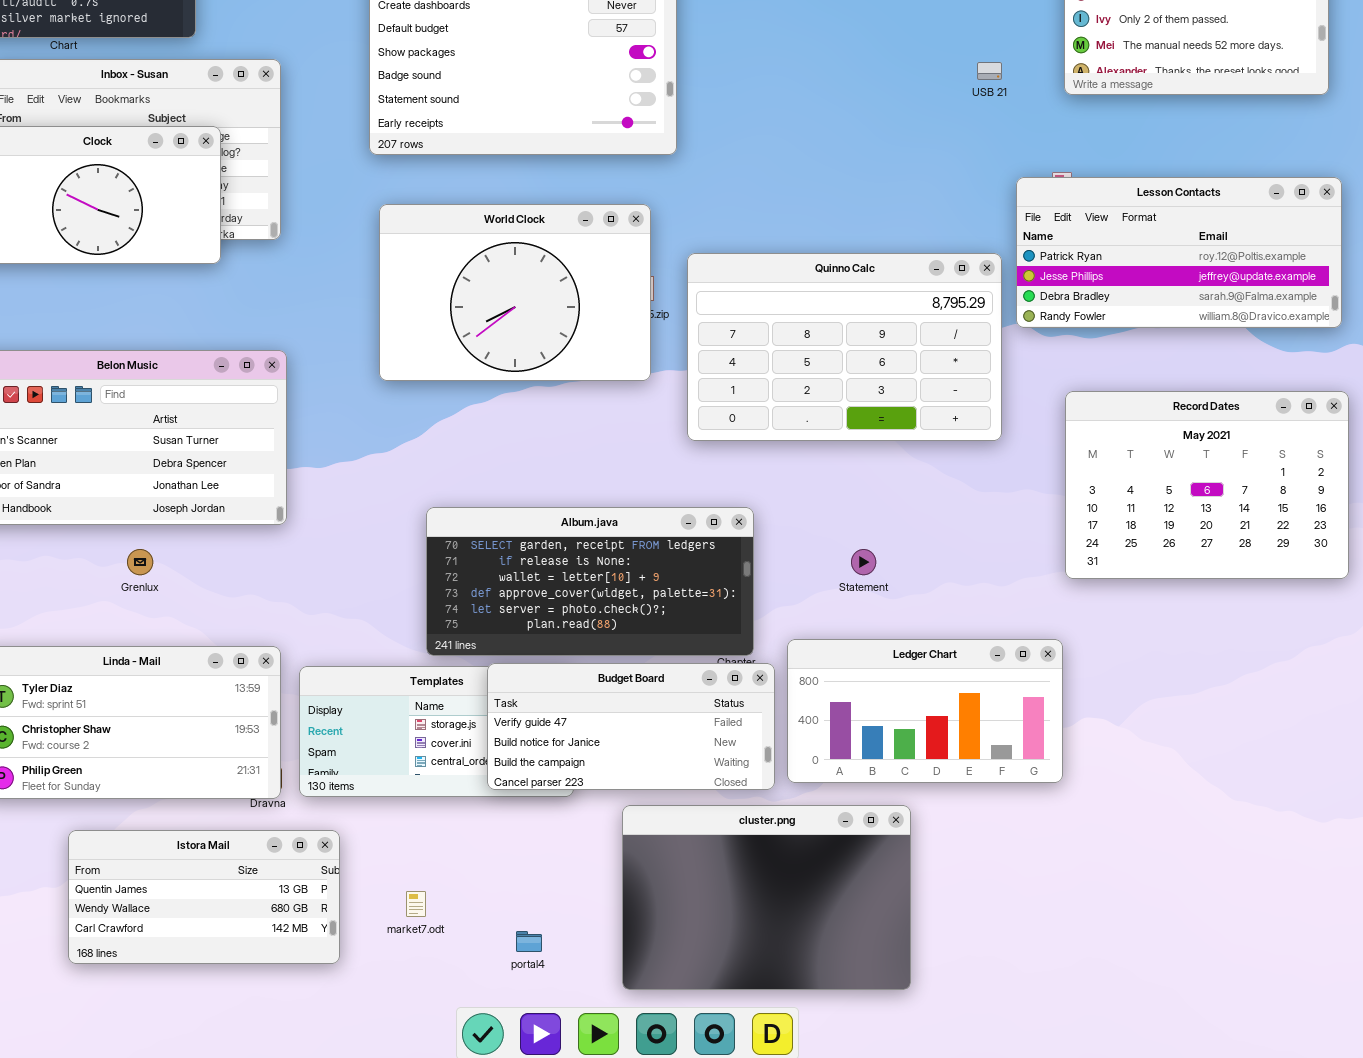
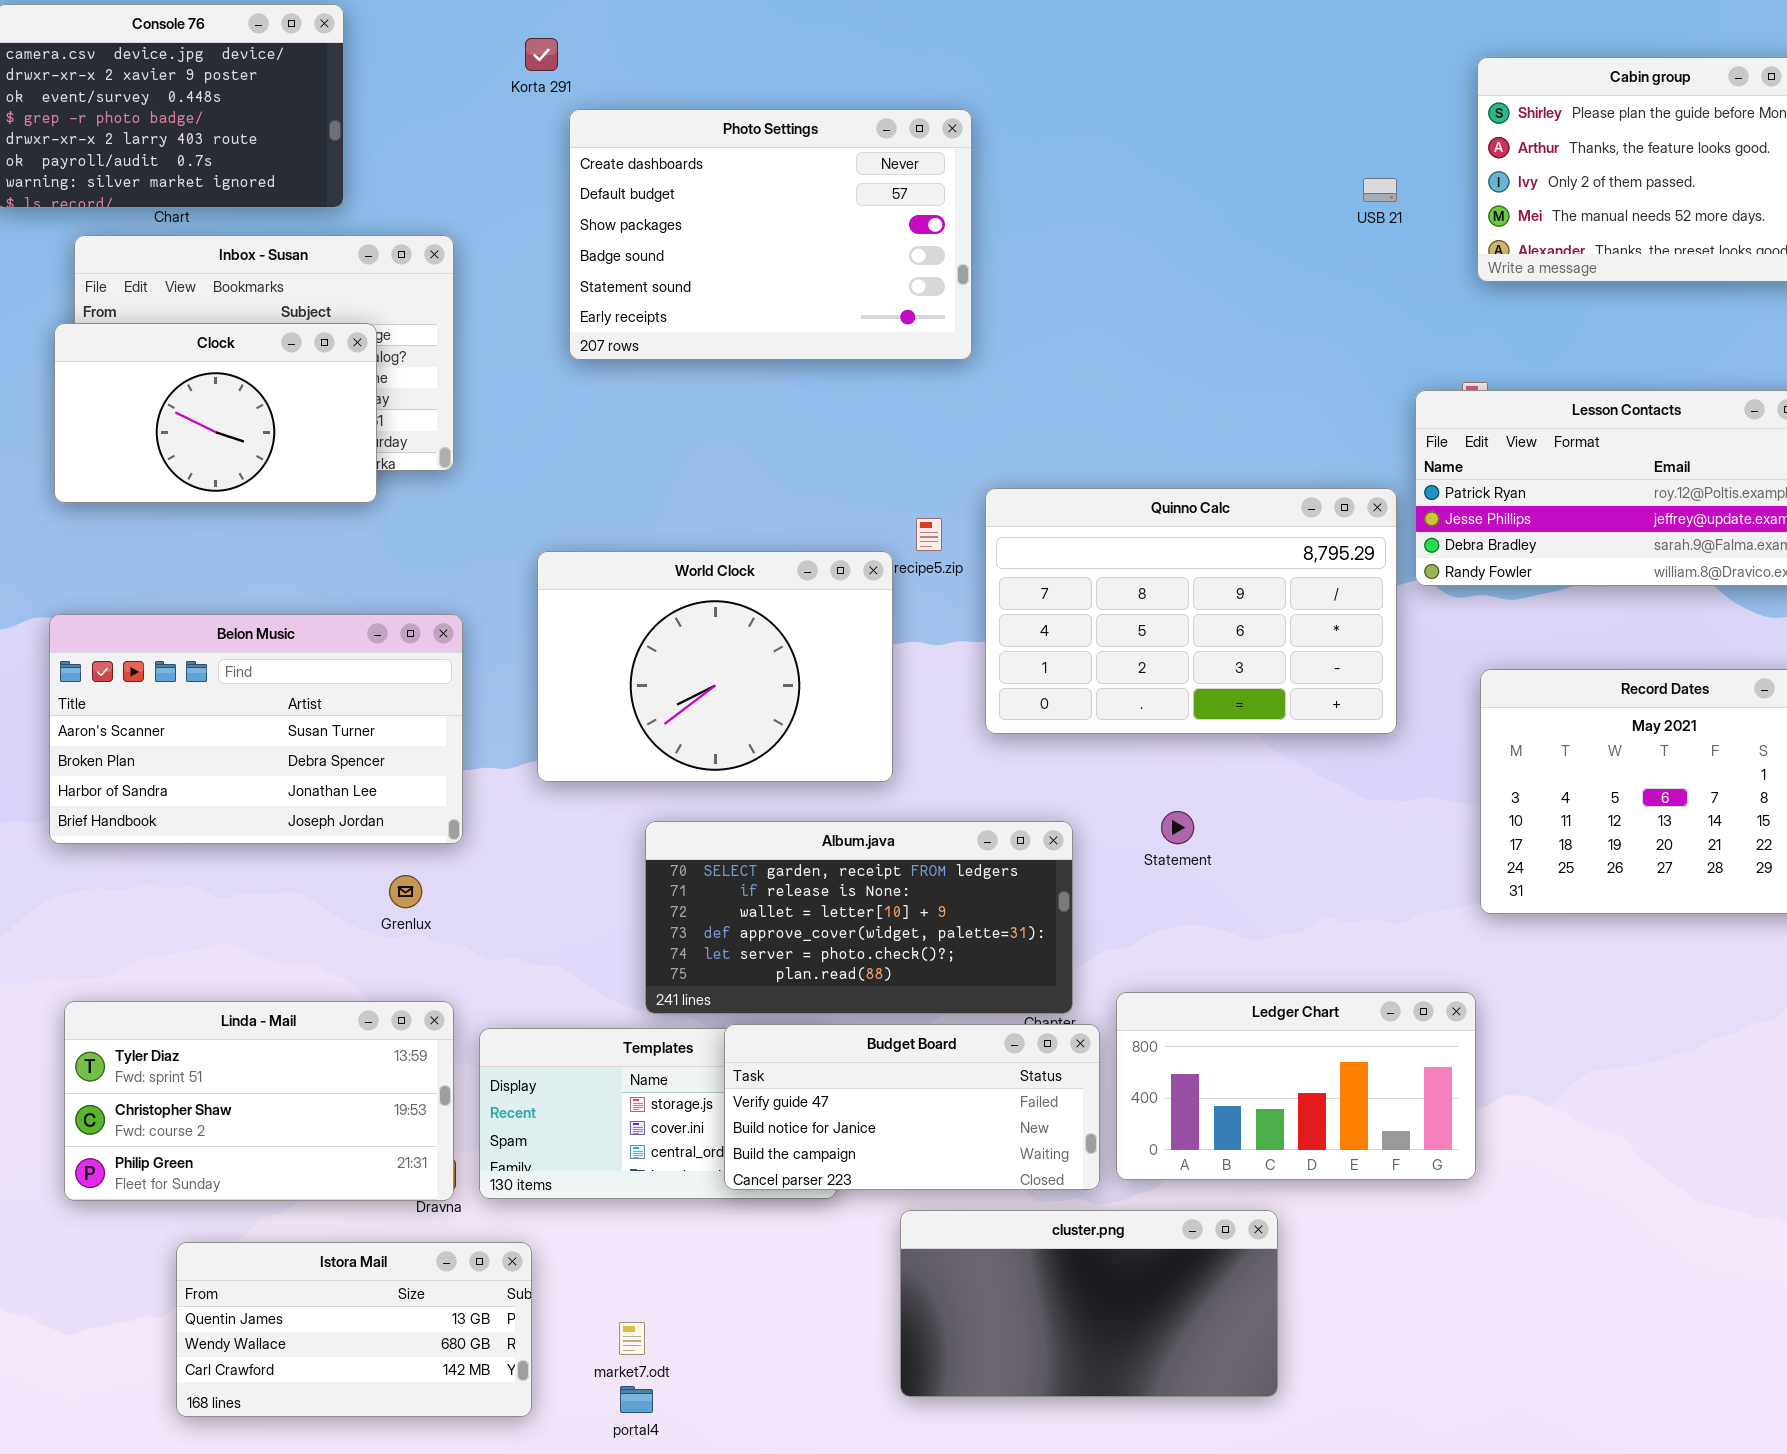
USB 21: [977,62,1002,80] -> [1363,178,1397,202], moved
World Clock: [379,204,651,381] -> [537,551,893,782], moved
Grenlux: [127,549,153,575] -> [389,875,422,908], moved
Statement: [851,549,876,575] -> [1161,811,1194,844], moved
cluster.png: [622,805,911,990] -> [900,1210,1278,1397], resized
portal4: [516,931,542,952] -> [620,1386,653,1413], moved

